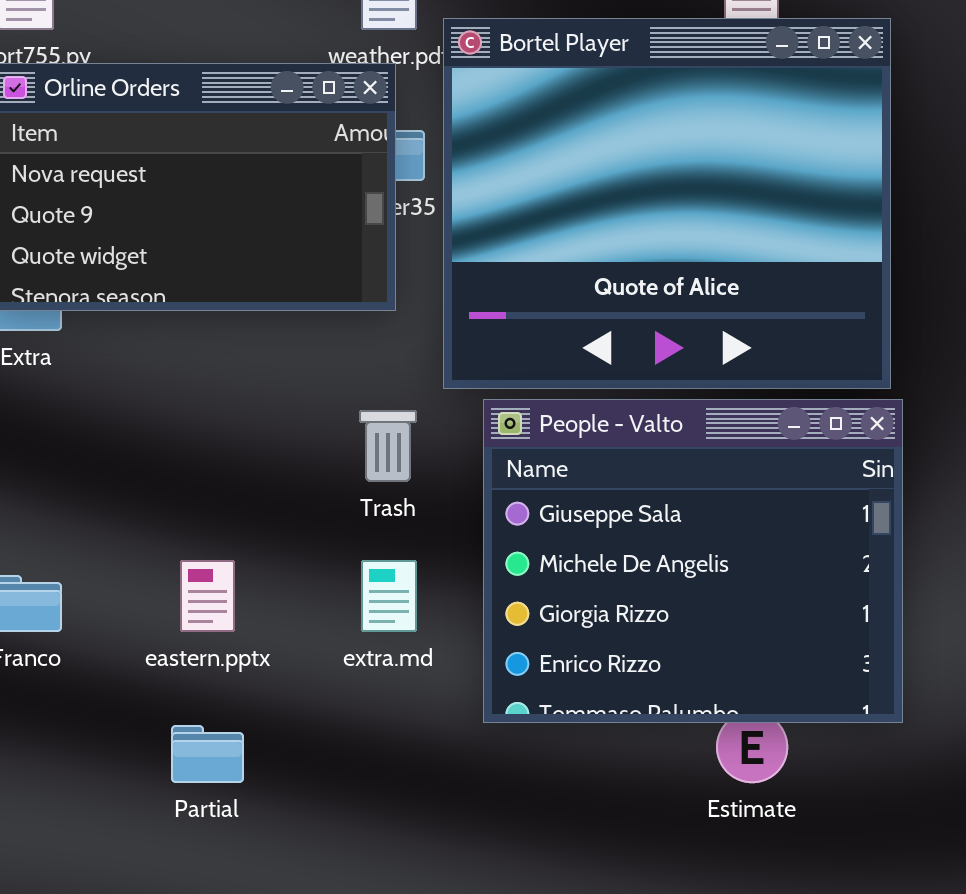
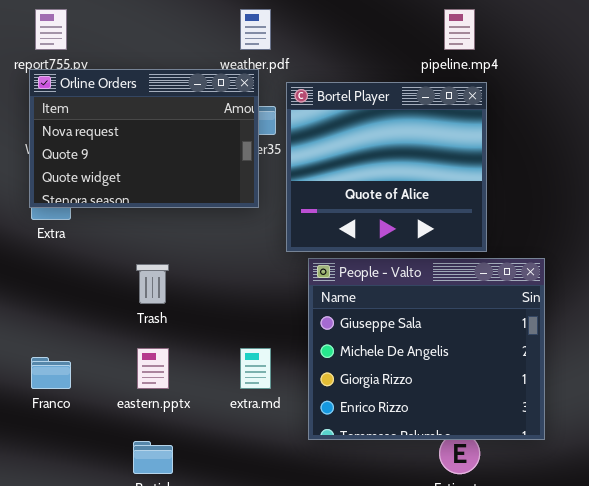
Bortel Player: [443,18,891,389] -> [286,82,487,252], resized
Trash: [359,410,417,482] -> [136,264,169,304], moved

